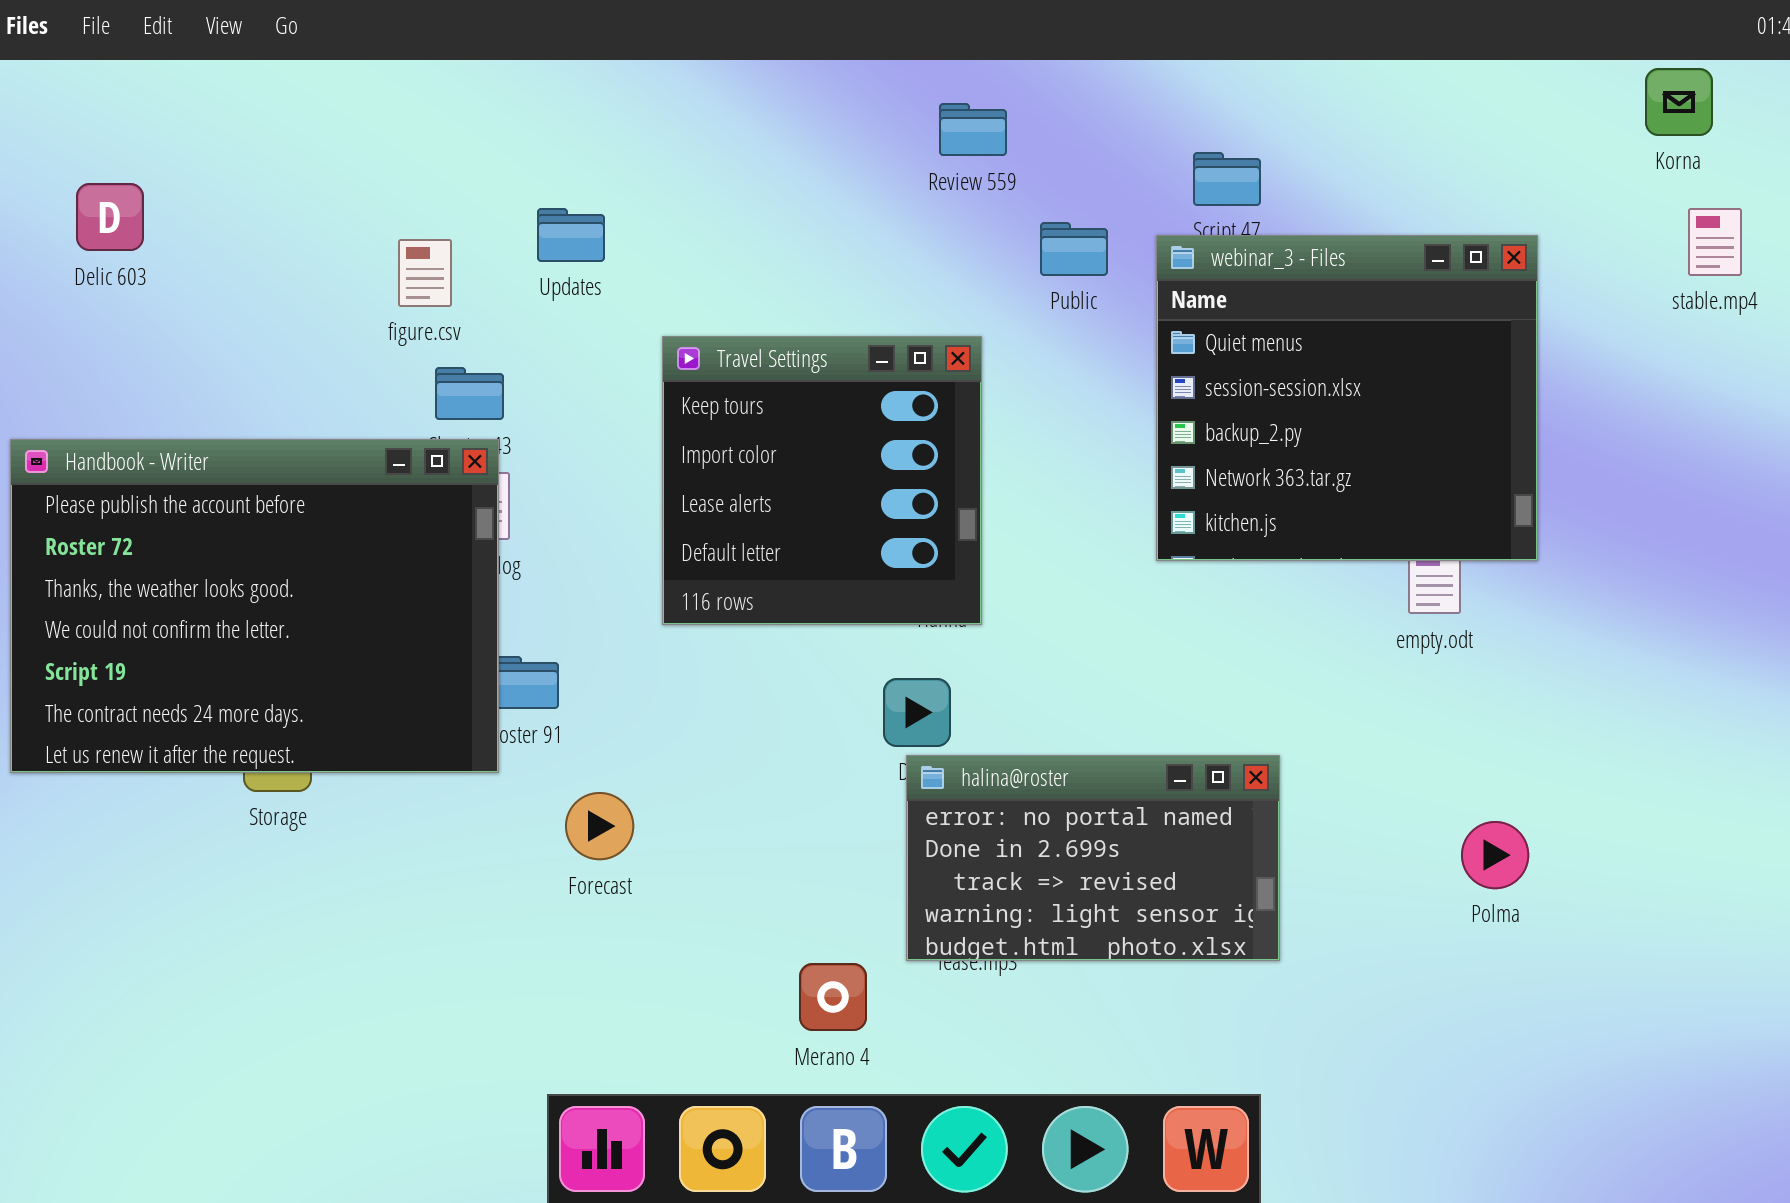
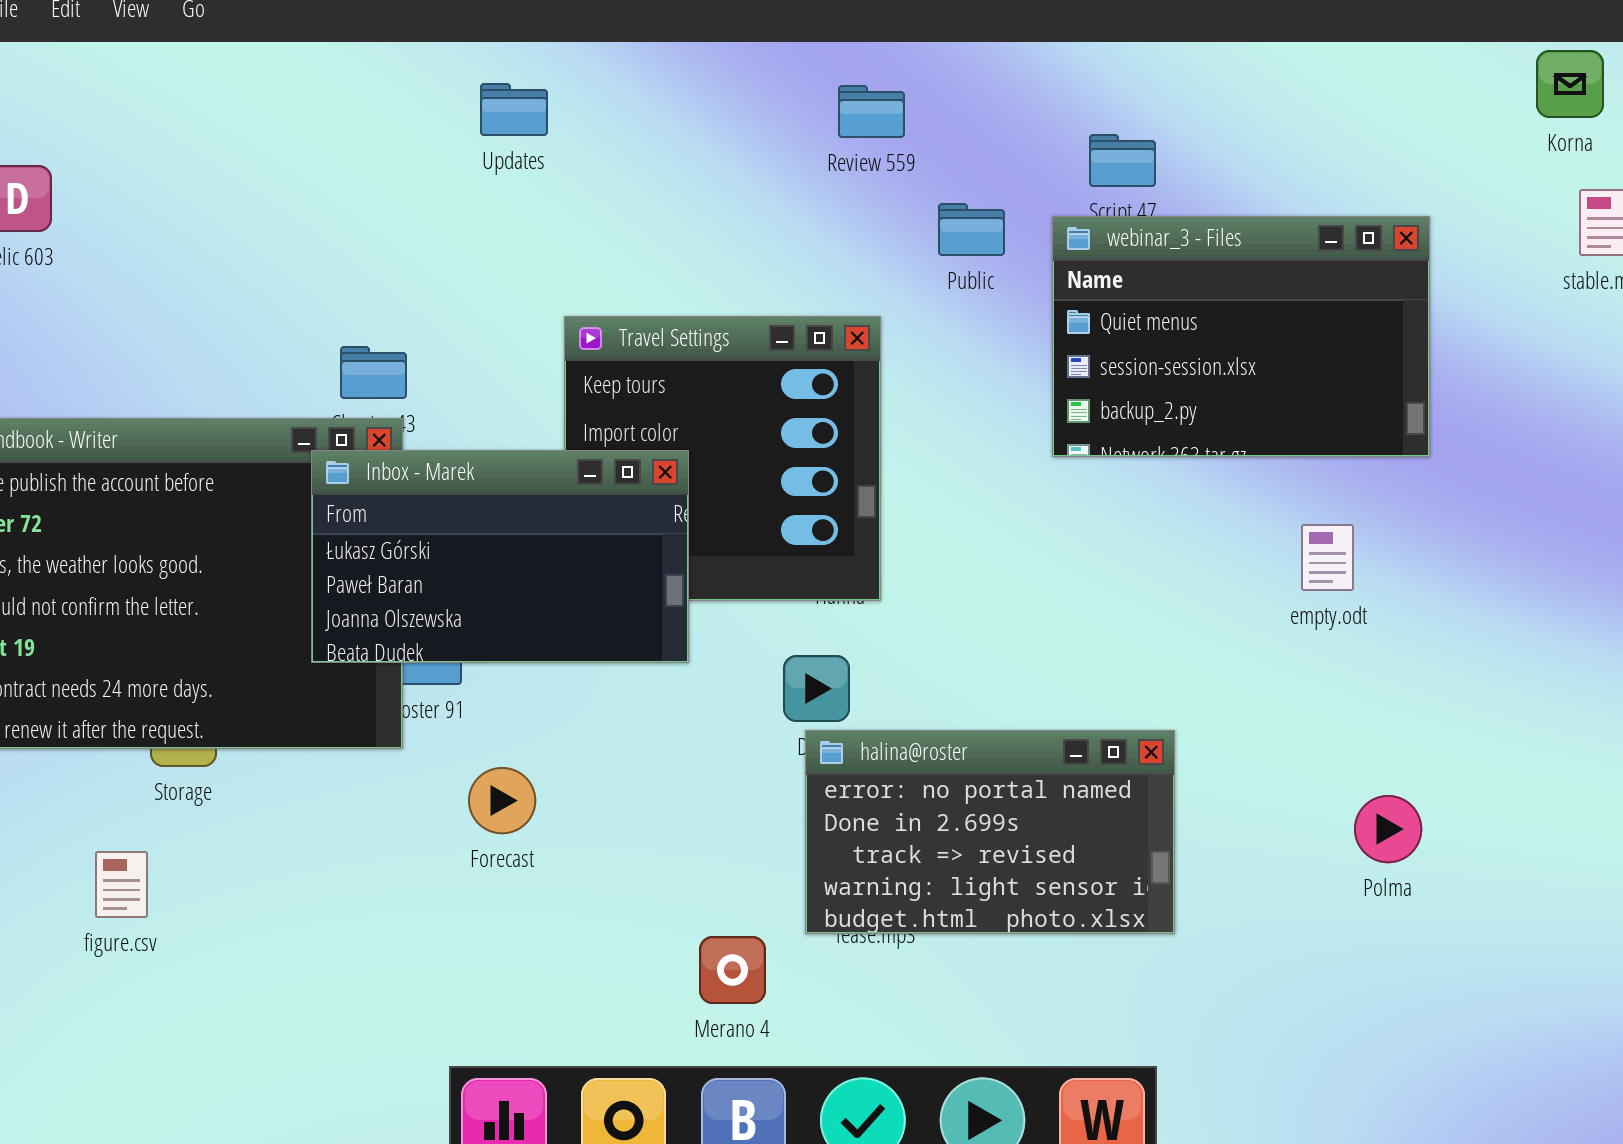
Updates: [537,208,605,262] -> [480,83,548,136], moved
webinar_3 - Files: [1156,235,1538,561] -> [1052,216,1430,457], resized
figure.csv: [398,239,452,307] -> [95,851,148,918], moved
Inbox - Marek: none -> [311,450,689,663], opened

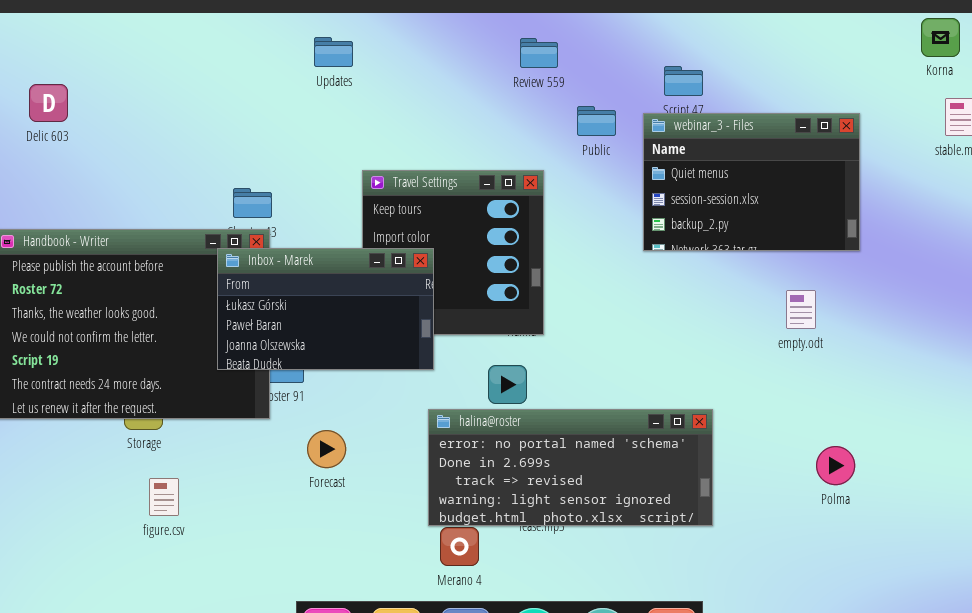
halina@roster: [805,730,1175,934] -> [428,409,713,526], resized
figure.csv: [95,851,148,918] -> [149,478,179,516], moved

